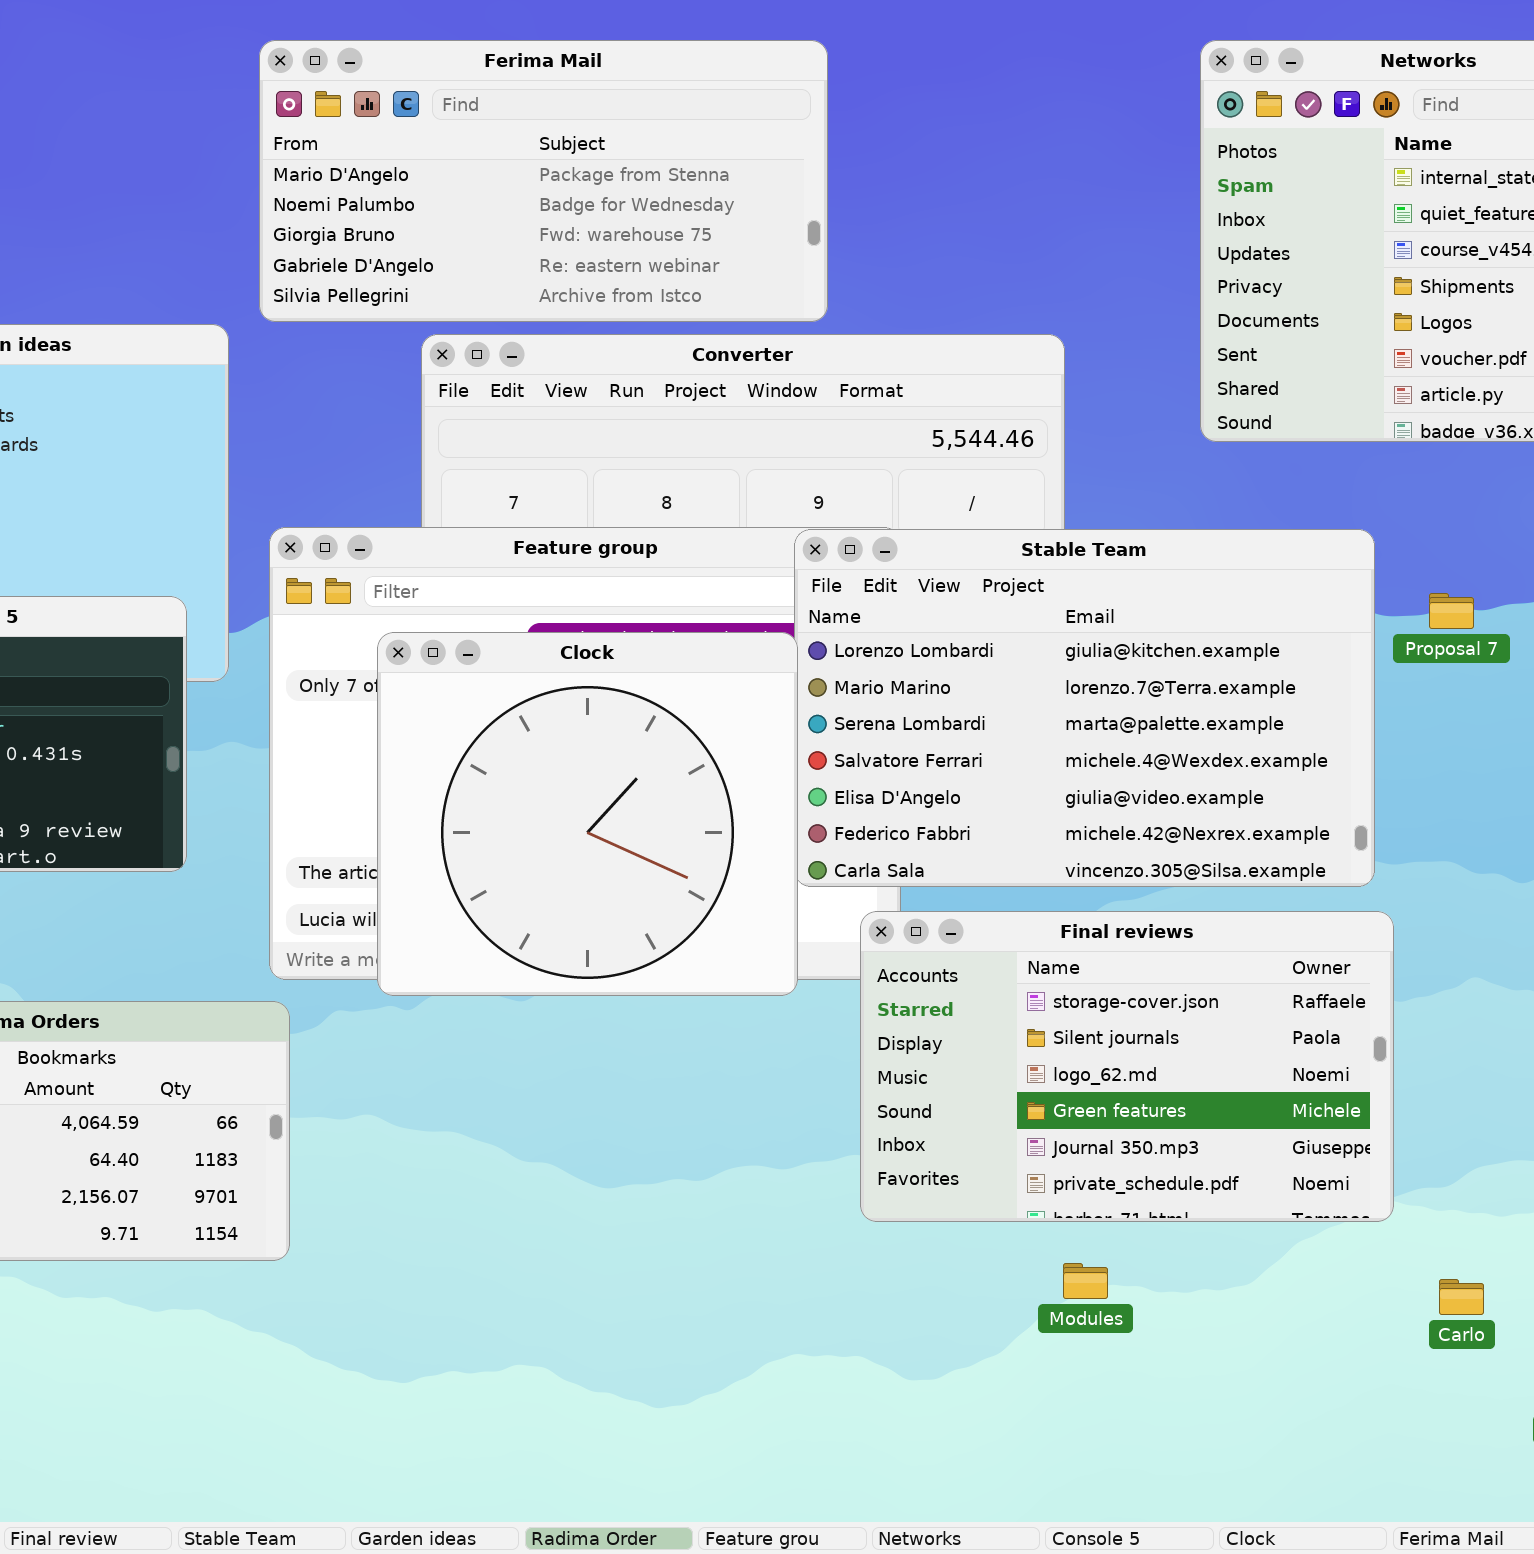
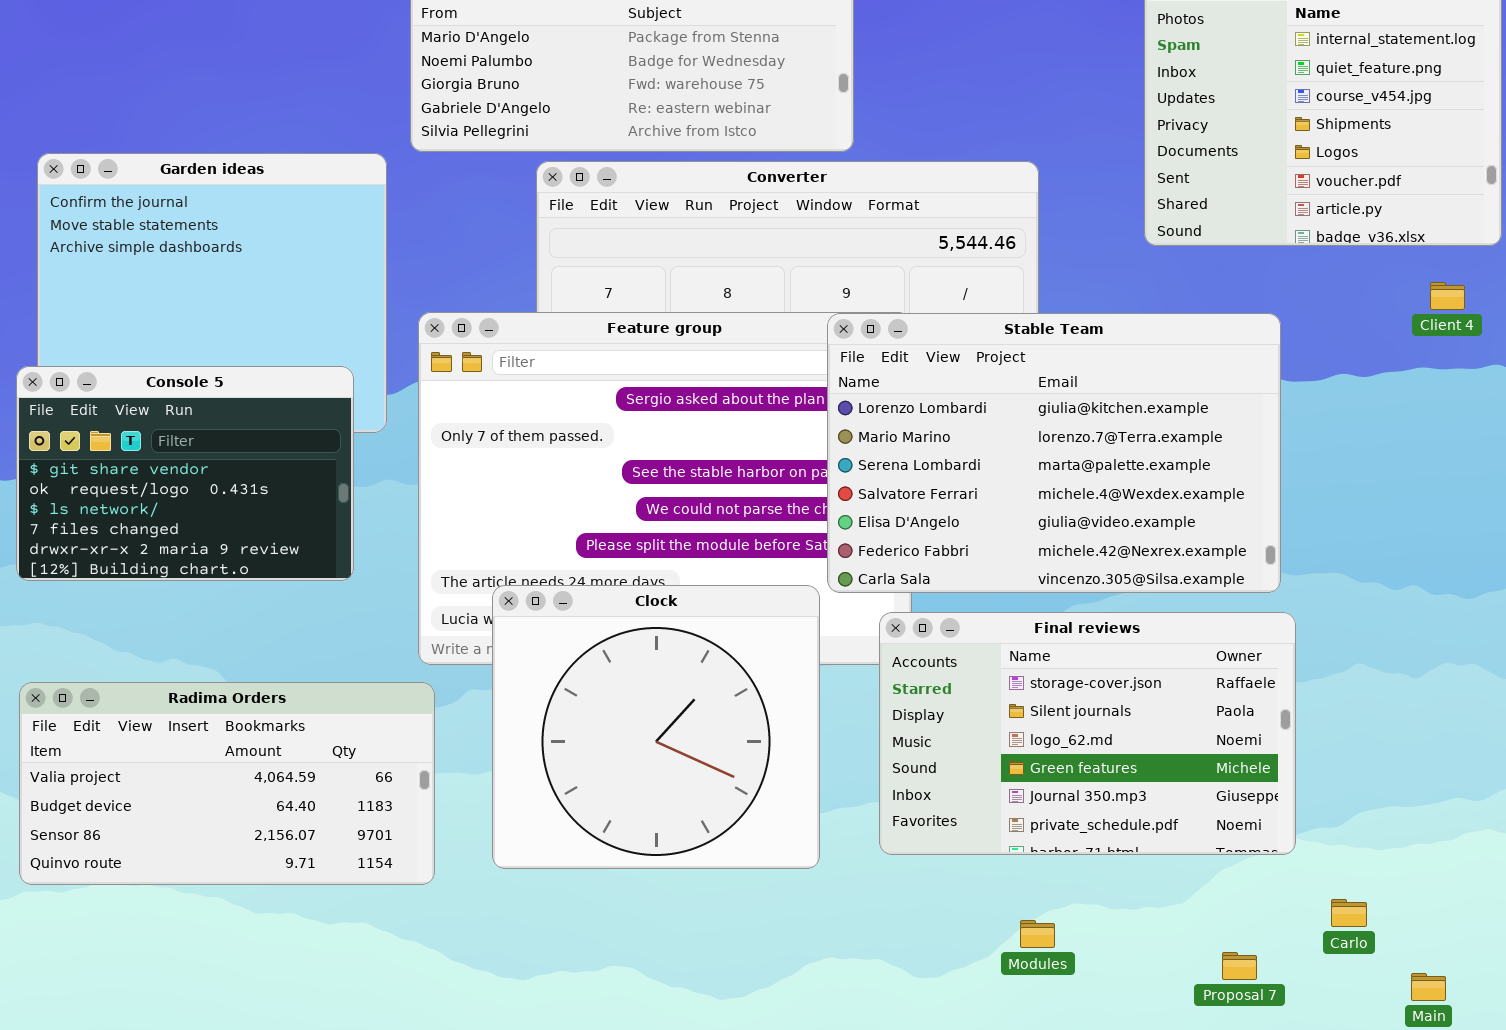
Proposal 7: [1429,593,1474,629] -> [1222,952,1257,980], moved
Clock: [377,632,798,996] -> [492,585,820,869], moved
Modules: [1063,1263,1108,1299] -> [1020,920,1055,948], moved

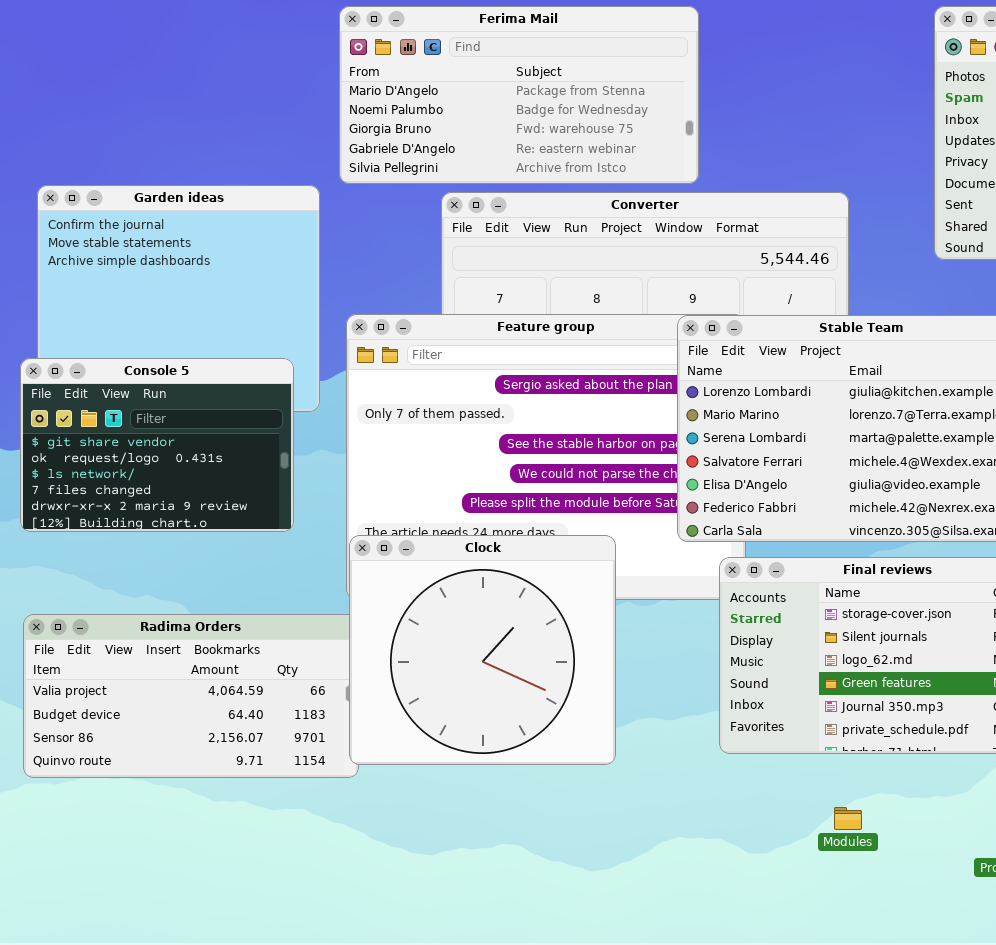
Clock: [492,585,820,869] -> [349,535,616,765], moved

